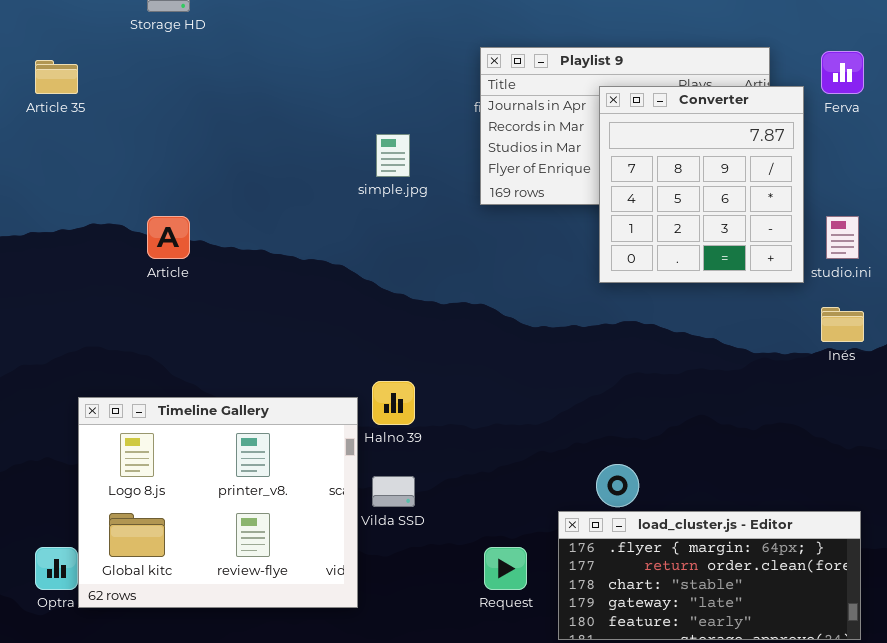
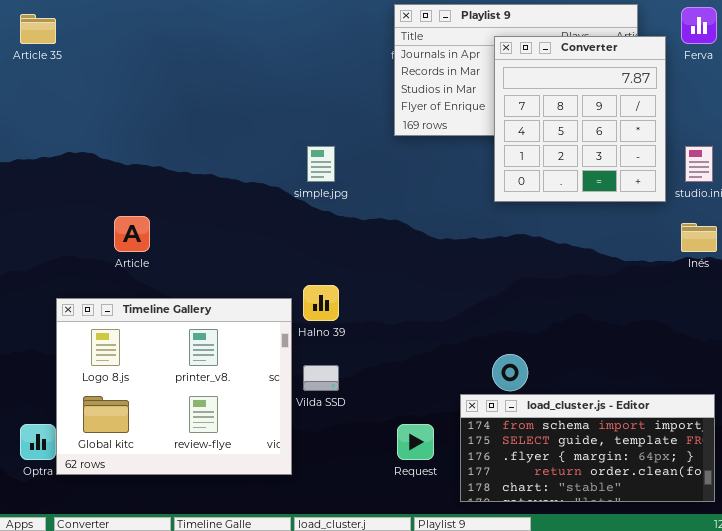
simple.jpg: [376,134,410,177] -> [307,146,335,182], moved
Article: [147,216,190,259] -> [114,216,150,252], moved
load_cluster.js - Editor: [558,511,861,640] -> [460,394,715,502], scrolled up 2 rows

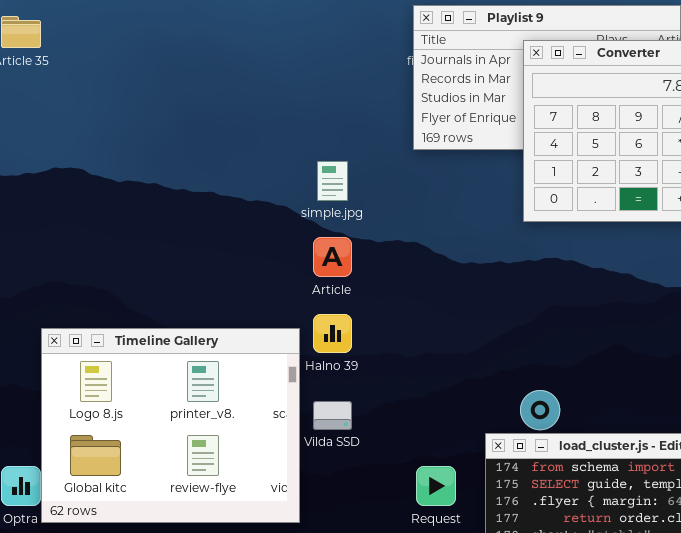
Article: [114,216,150,252] -> [313,237,352,277], moved

